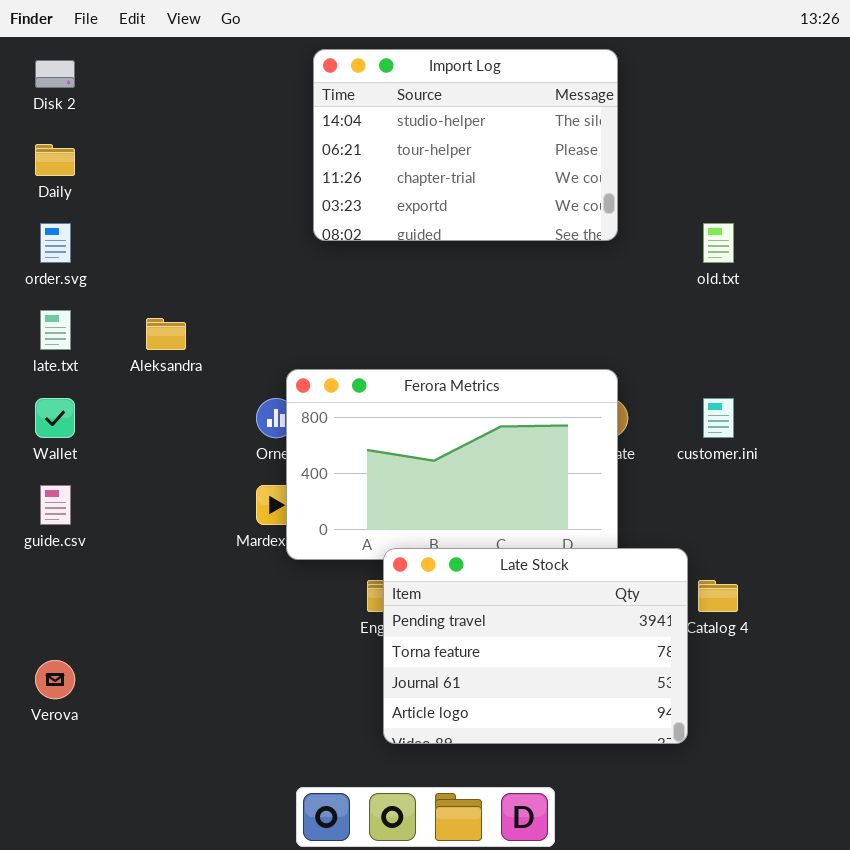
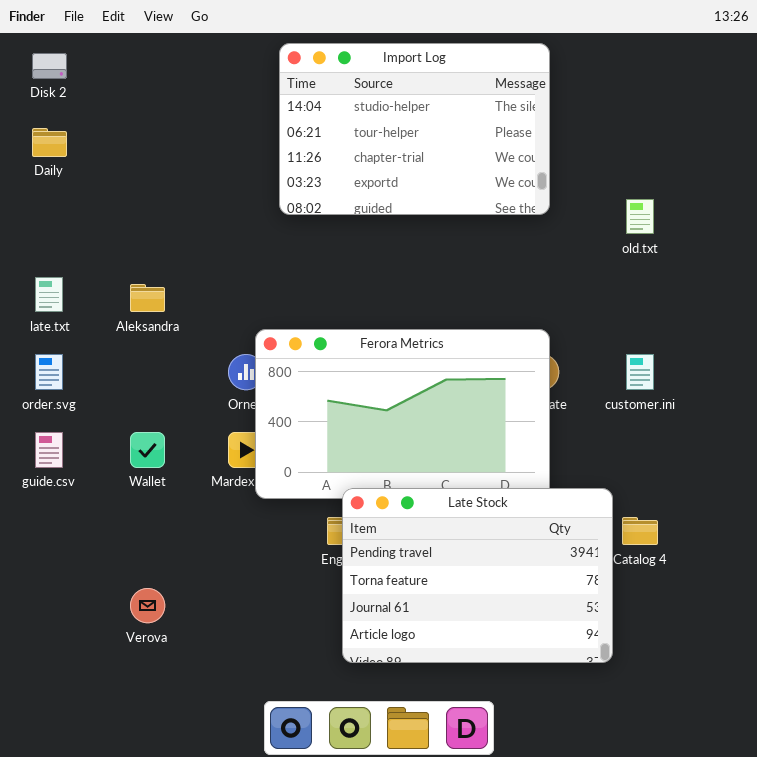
order.svg: [40,223,71,263] -> [35,354,63,390], moved
Wallet: [35,398,75,438] -> [130,432,165,468], moved
Verova: [35,660,75,699] -> [130,588,165,623], moved

